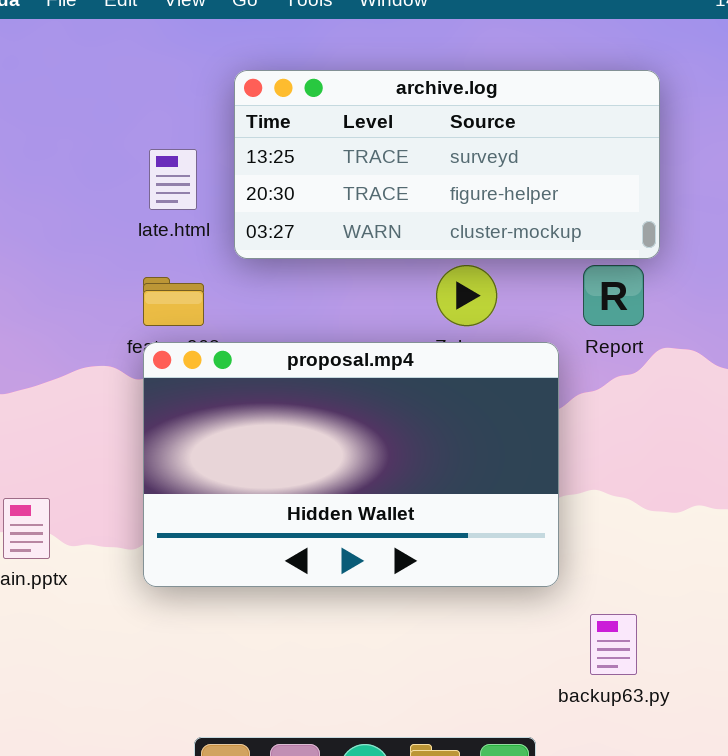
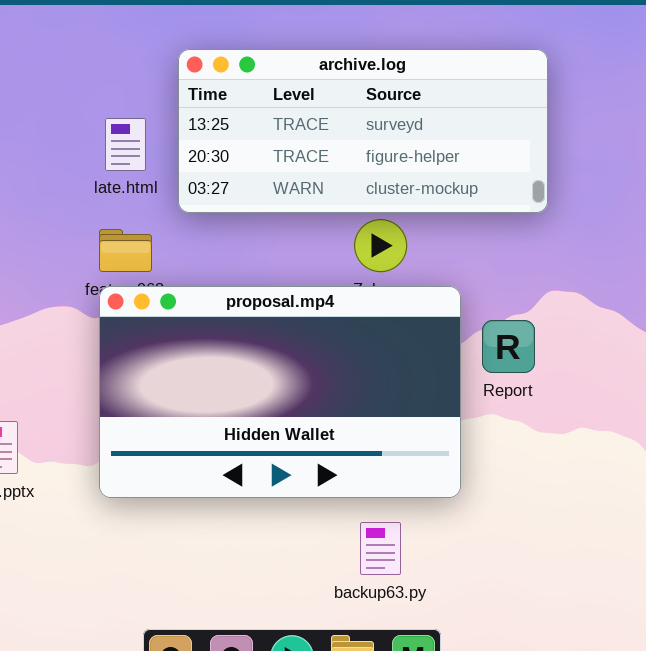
Report: [583,265,644,326] -> [482,320,535,373], moved
backup63.py: [590,614,637,675] -> [360,522,401,575], moved

